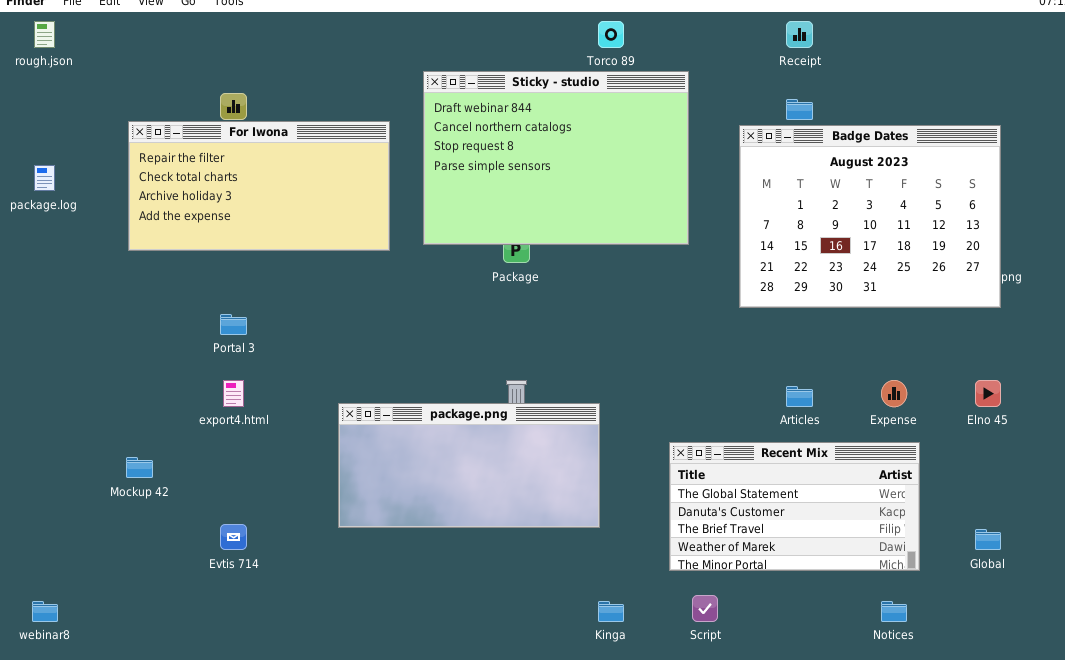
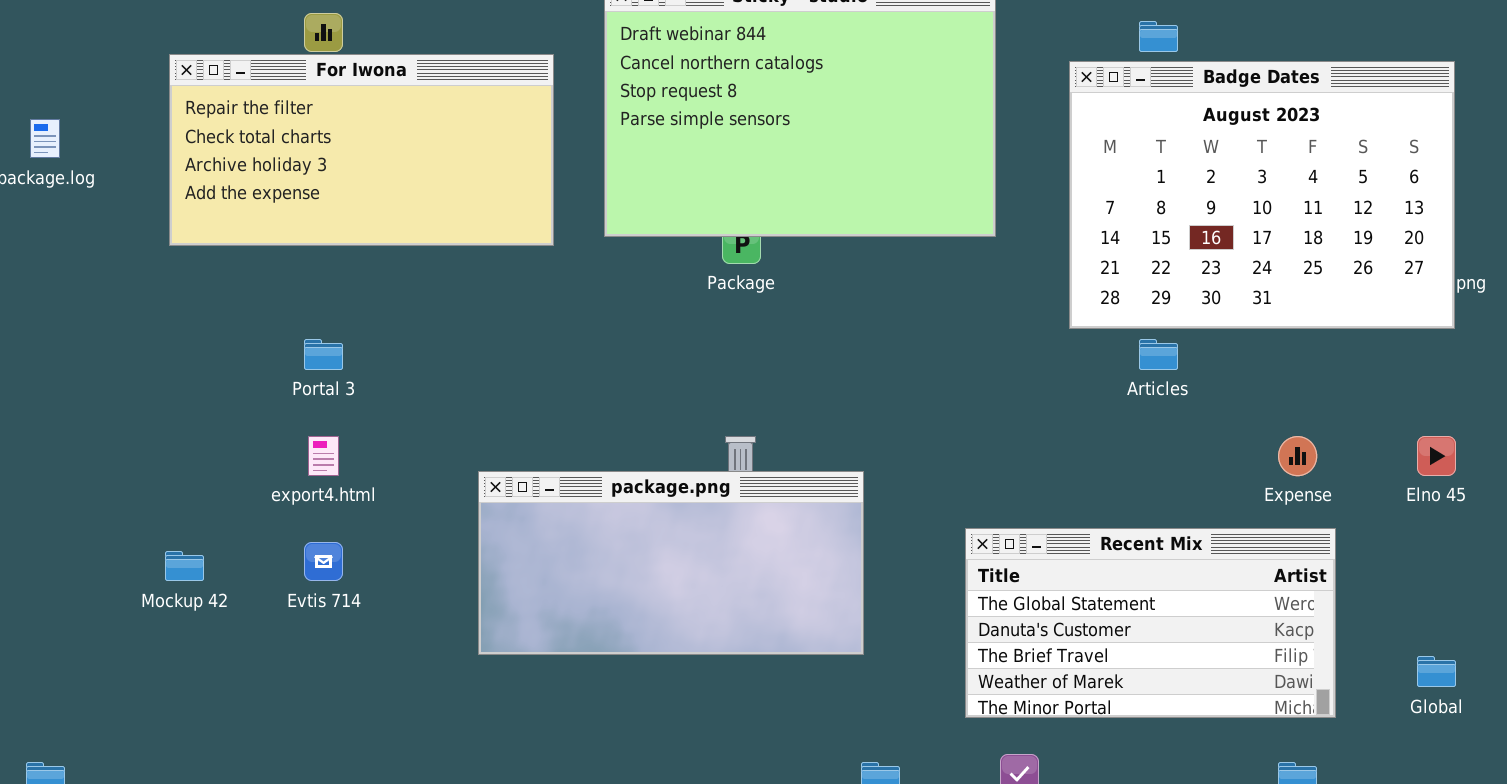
Articles: [786,386,813,407] -> [1139,339,1178,370], moved
Evtis 714: [220,524,247,550] -> [304,542,343,581], moved

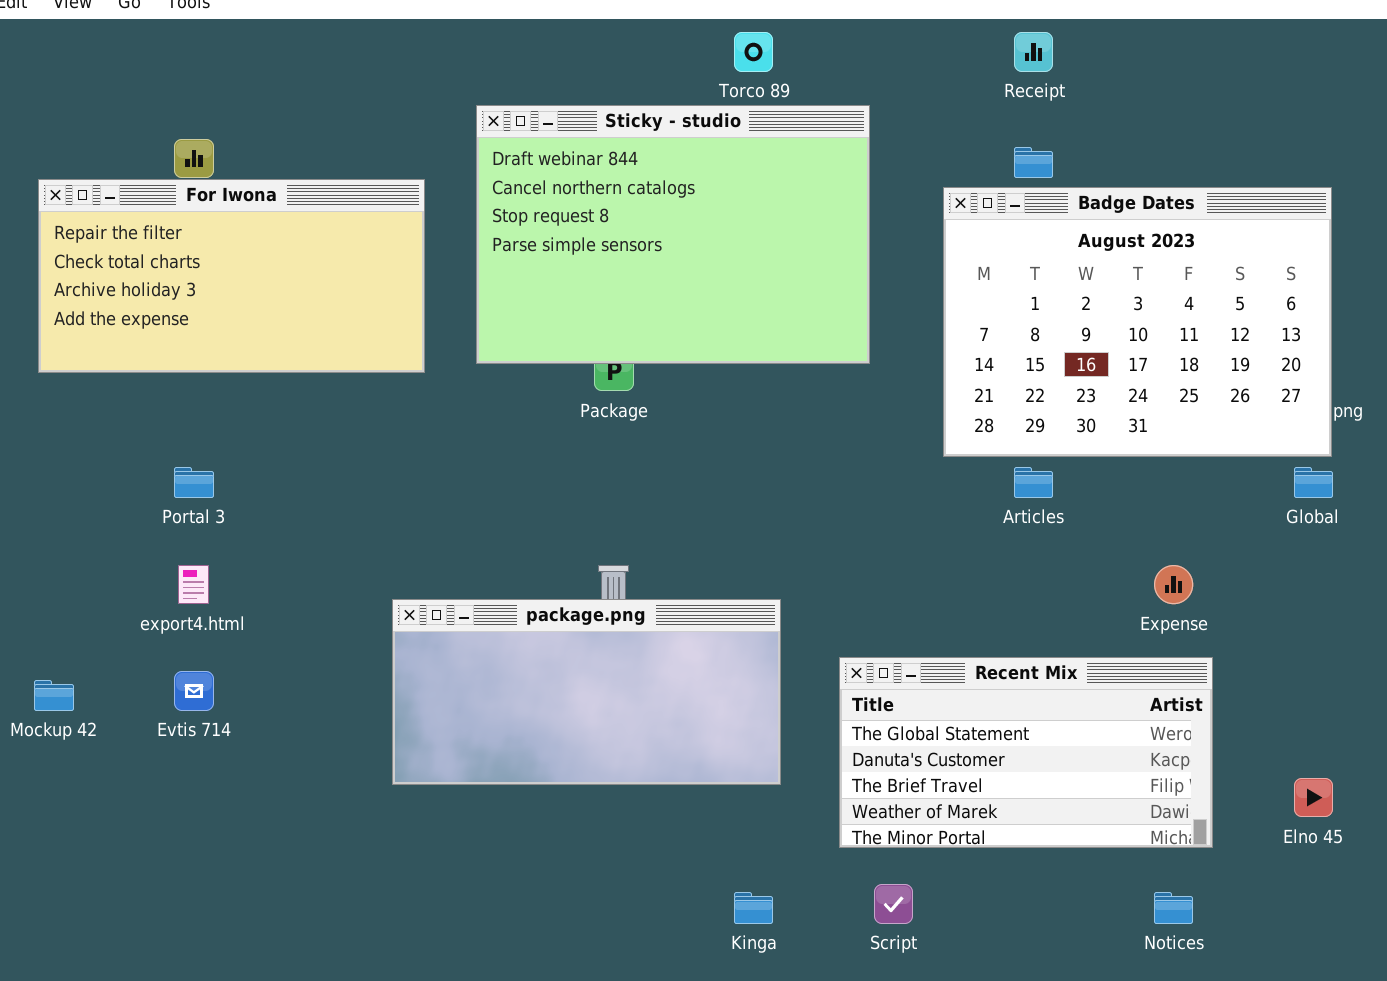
Elno 45: [1417,436,1456,476] -> [1294,778,1333,817], moved
package.png: [478,471,864,655] -> [392,599,781,785], moved
Global: [1417,656,1456,687] -> [1294,467,1333,498], moved

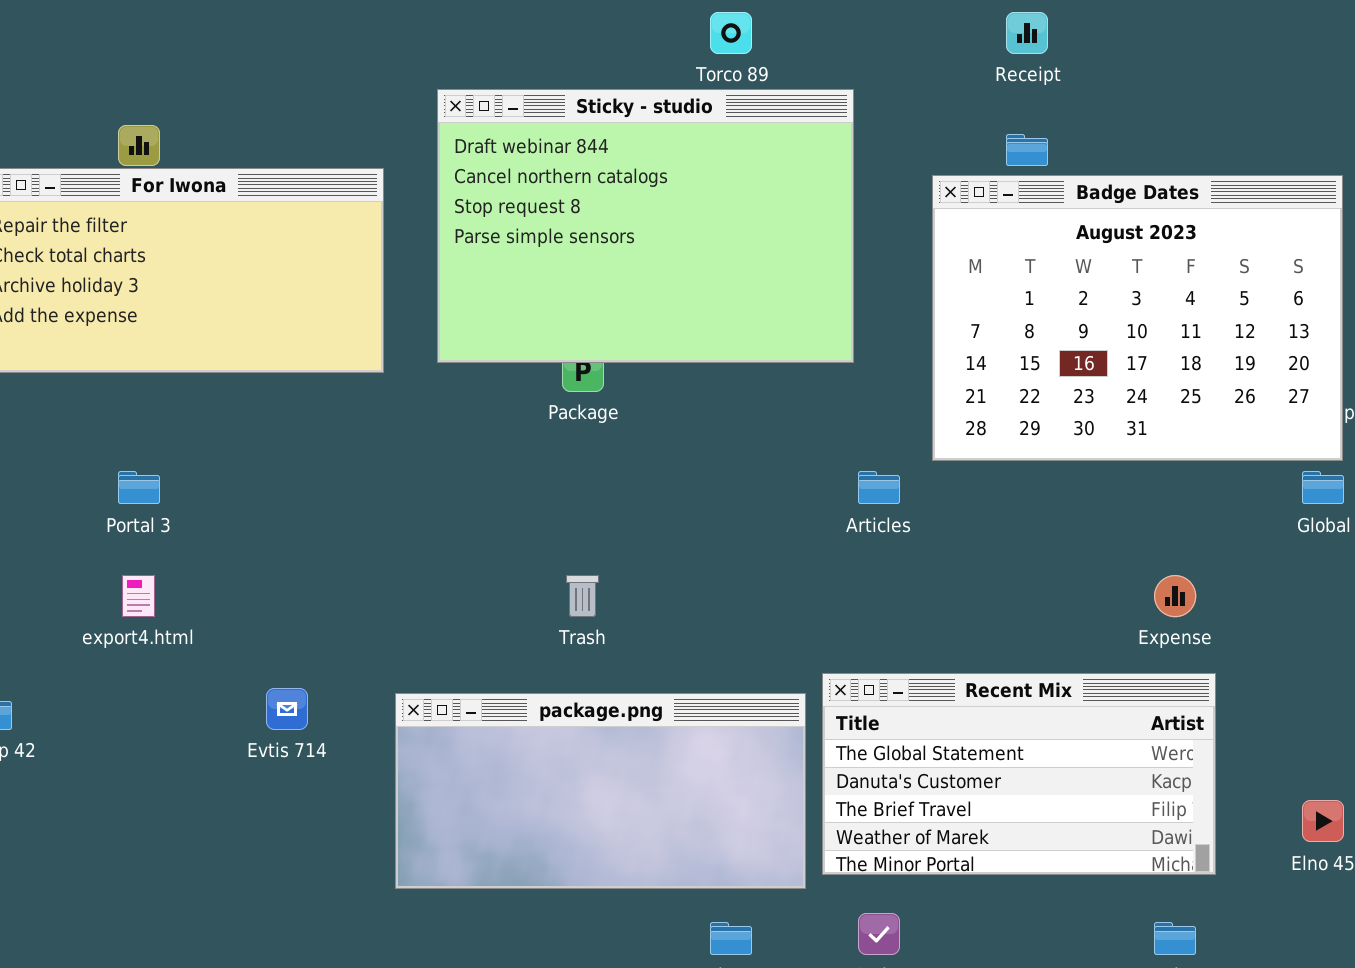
Articles: [1014,467,1053,498] -> [858,471,900,504], moved
package.png: [392,599,781,785] -> [395,693,806,889], moved
Evtis 714: [174,671,214,711] -> [266,688,308,730], moved

